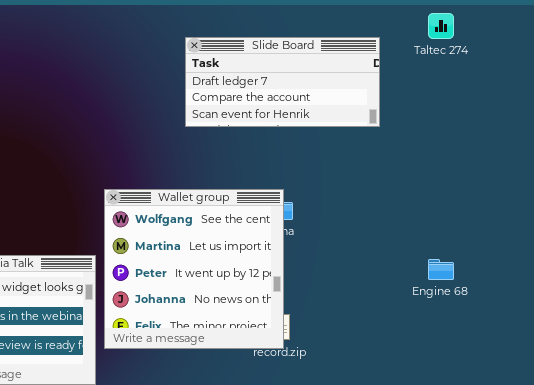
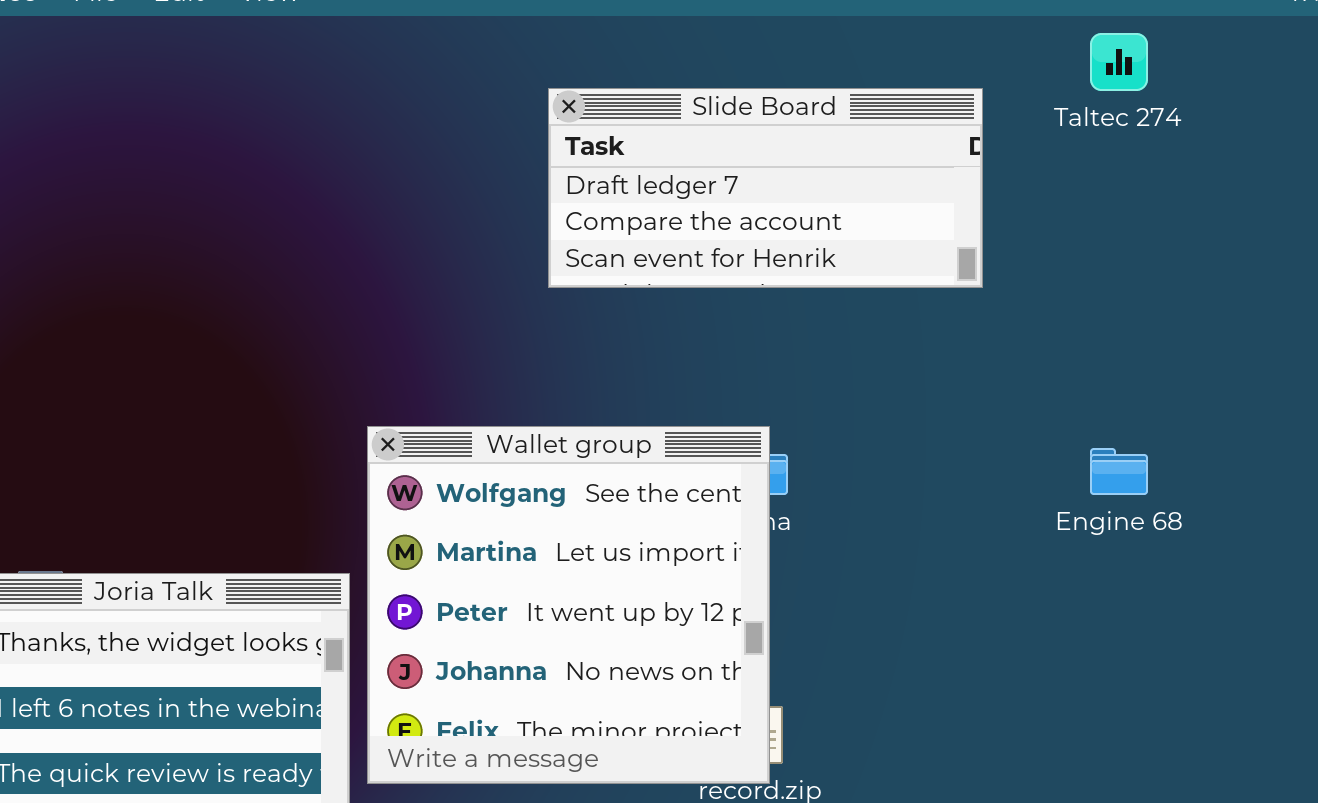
Engine 68: [428,259,454,280] -> [1090,448,1148,495], moved

